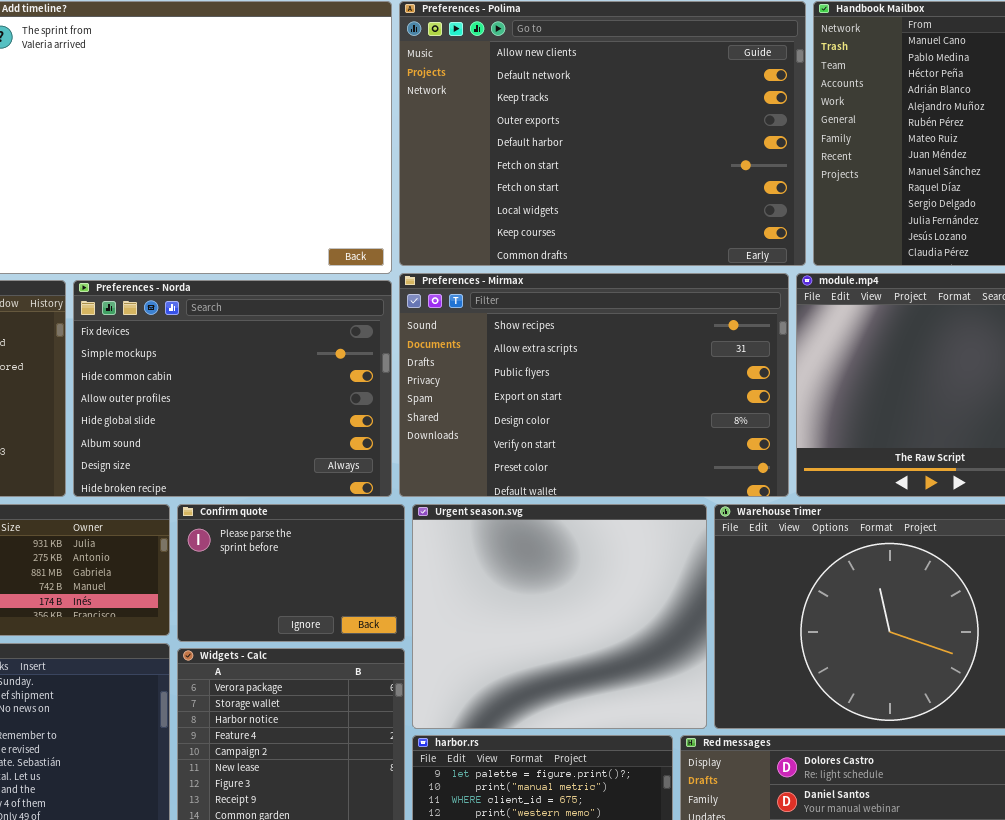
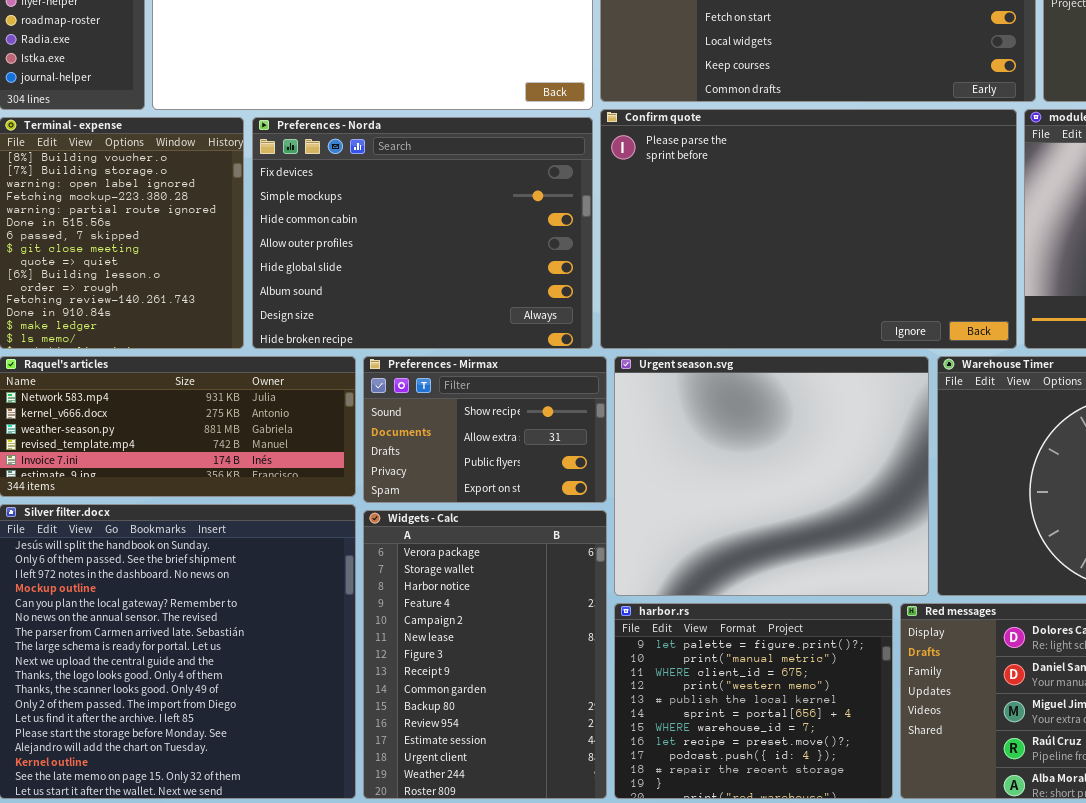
Preferences - Mirmax: [399,273,789,497] -> [363,356,607,503], moved, resized
Confirm quote: [177,504,405,642] -> [600,109,1017,349], moved, resized

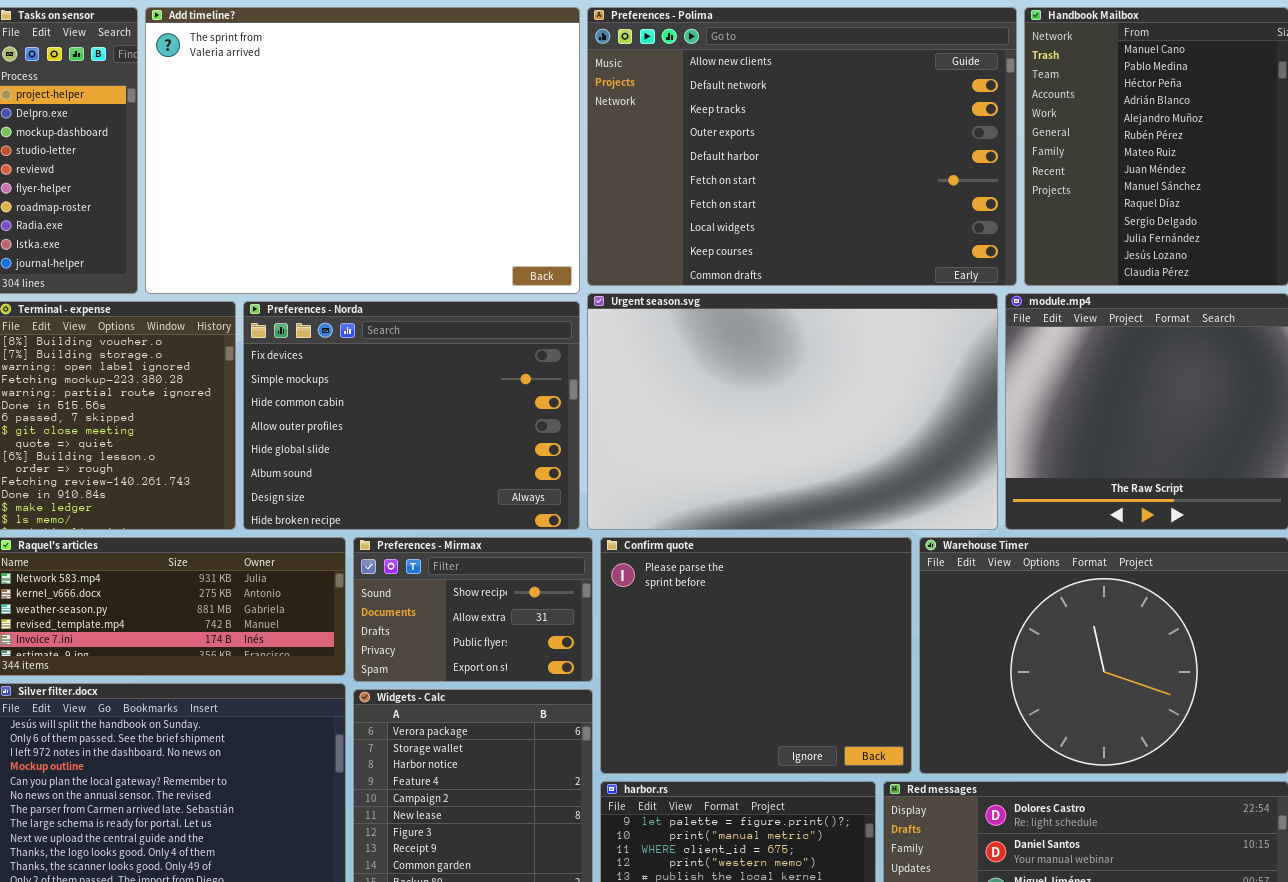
Confirm quote: [600,109,1017,349] -> [600,537,912,774], moved, resized
Urgent season.svg: [614,356,929,596] -> [587,293,998,530], moved, resized

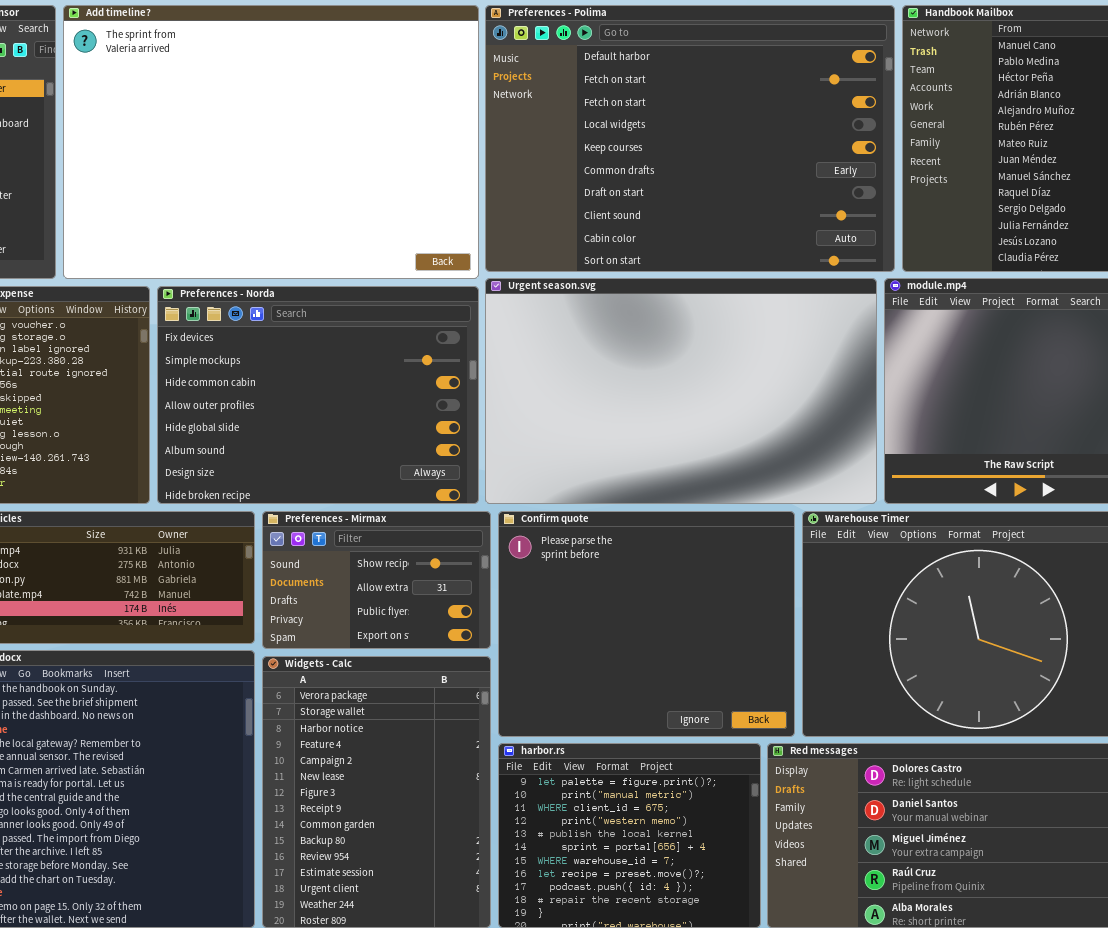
Preferences - Polima: [587,7,1017,286] -> [485,5,895,272], scrolled down 4 rows

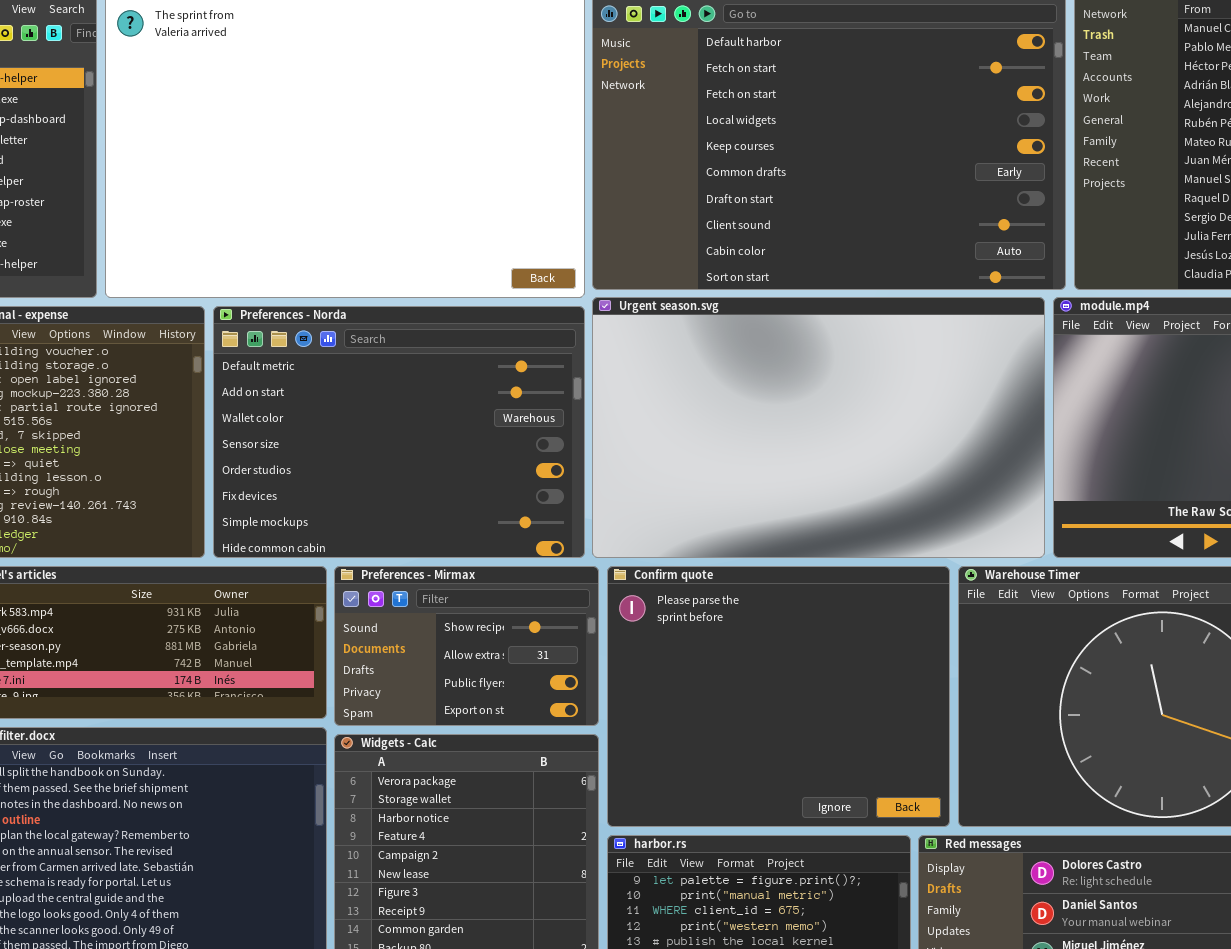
Preferences - Norda: [157,286,479,504] -> [213,306,585,558], scrolled up 5 rows

